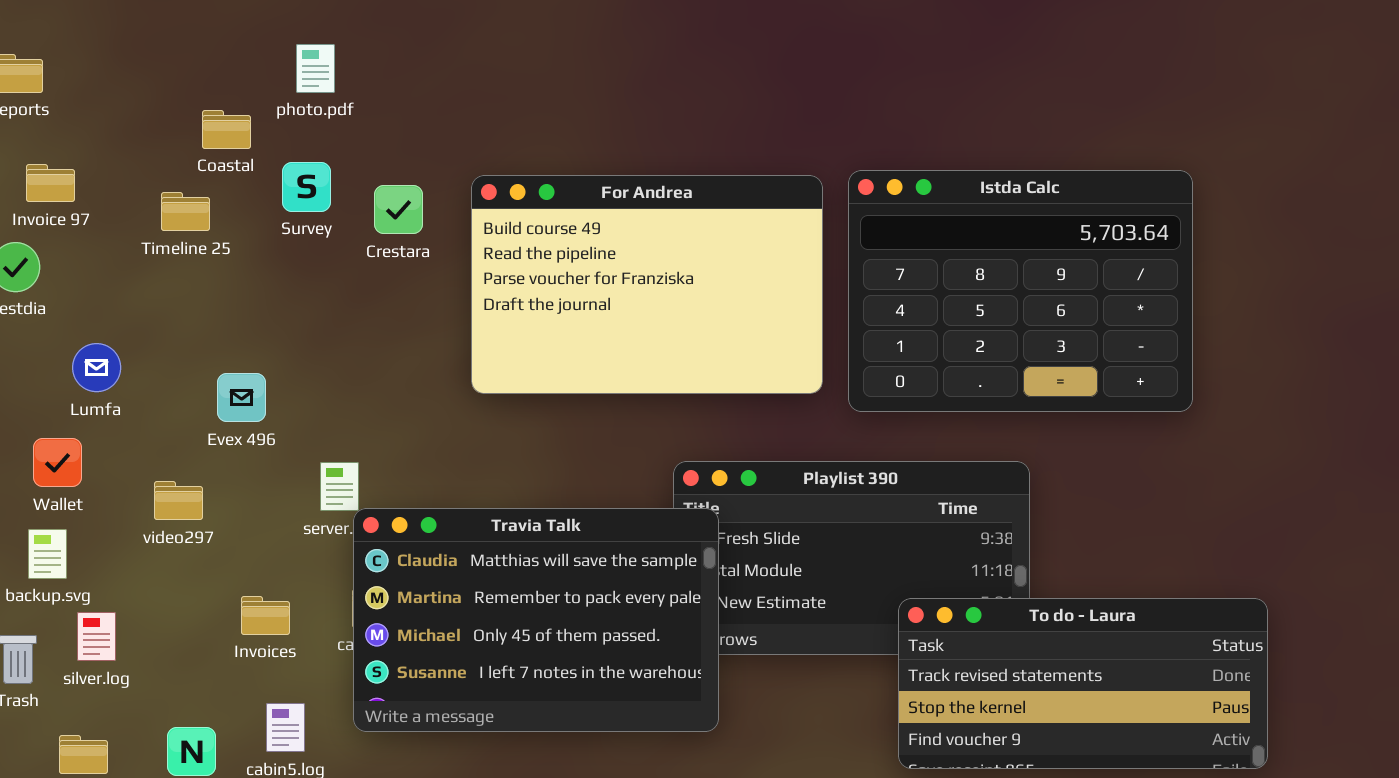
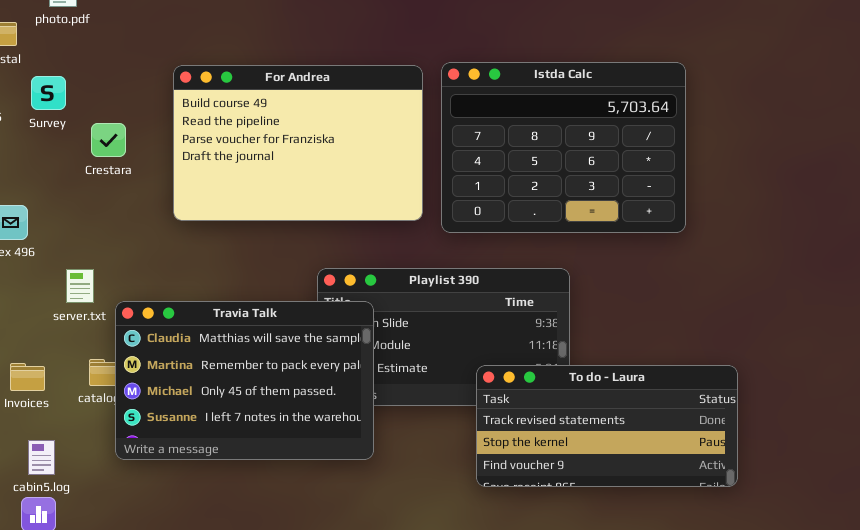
Survey: [282,162,331,212] -> [31,76,66,110], moved
Crestara: [374,185,423,234] -> [91,123,126,157], moved
Travia Talk: [353,508,719,732] -> [115,301,374,460], moved

